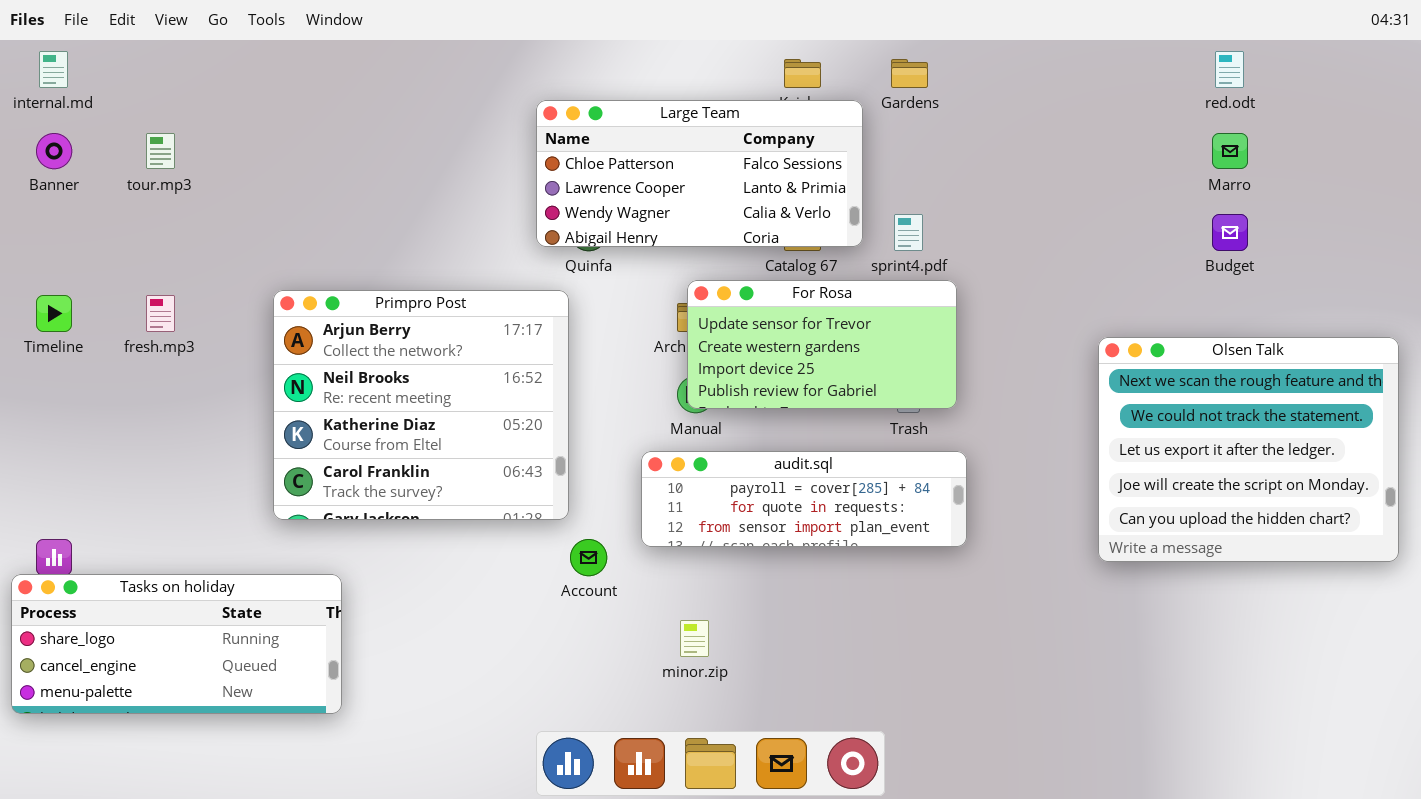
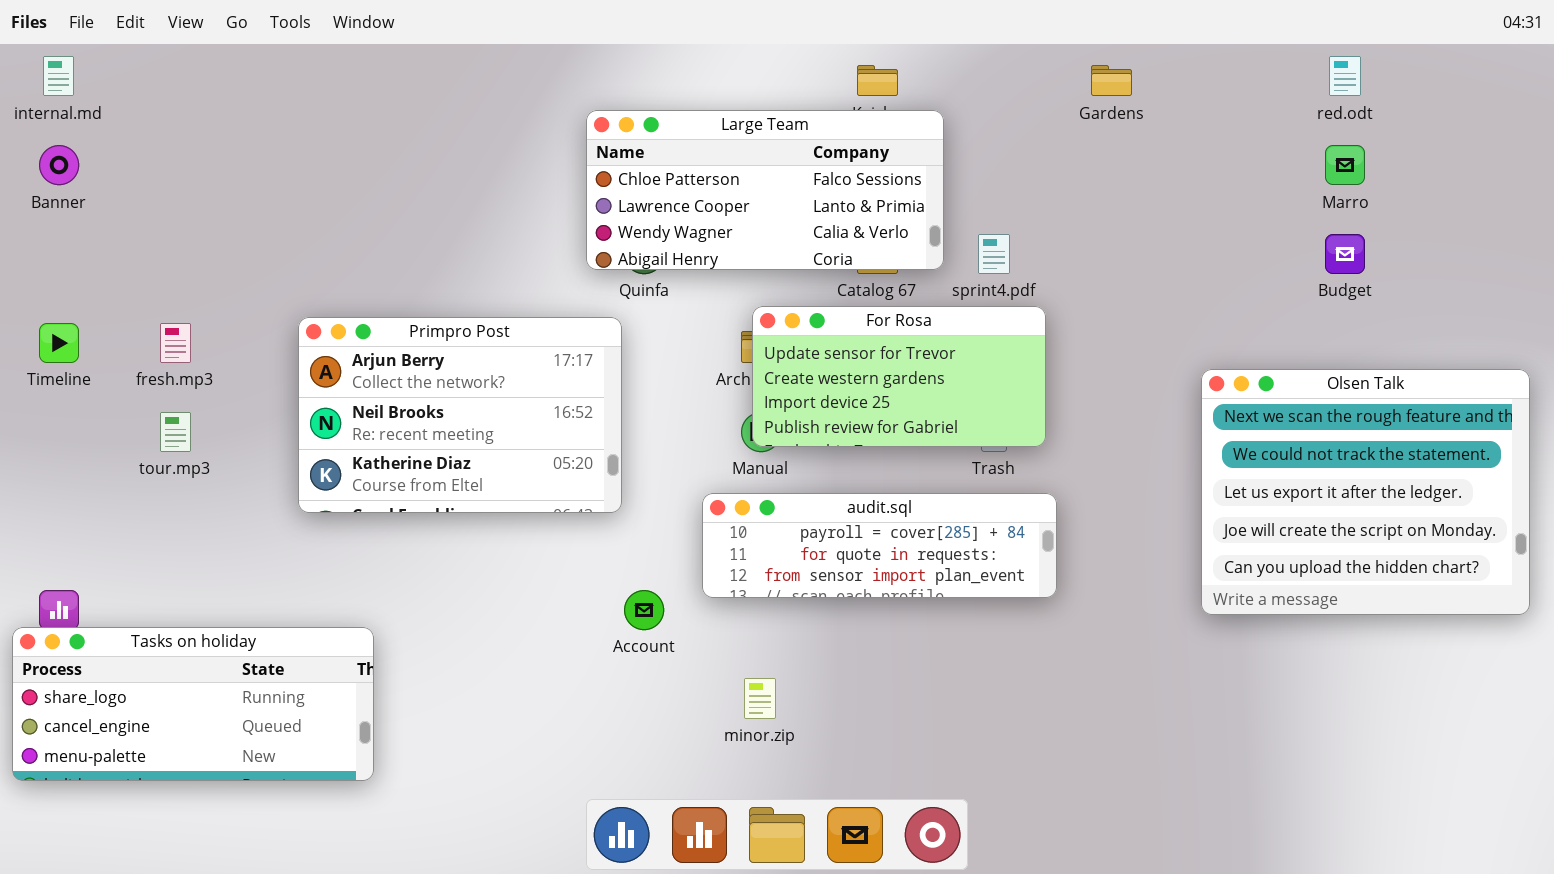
Gardens: [891,59,928,88] -> [1091,65,1132,96], moved
tour.mp3: [146,133,175,169] -> [160,412,191,452], moved
Primpro Post: [273,290,569,520] -> [298,317,622,513], resized

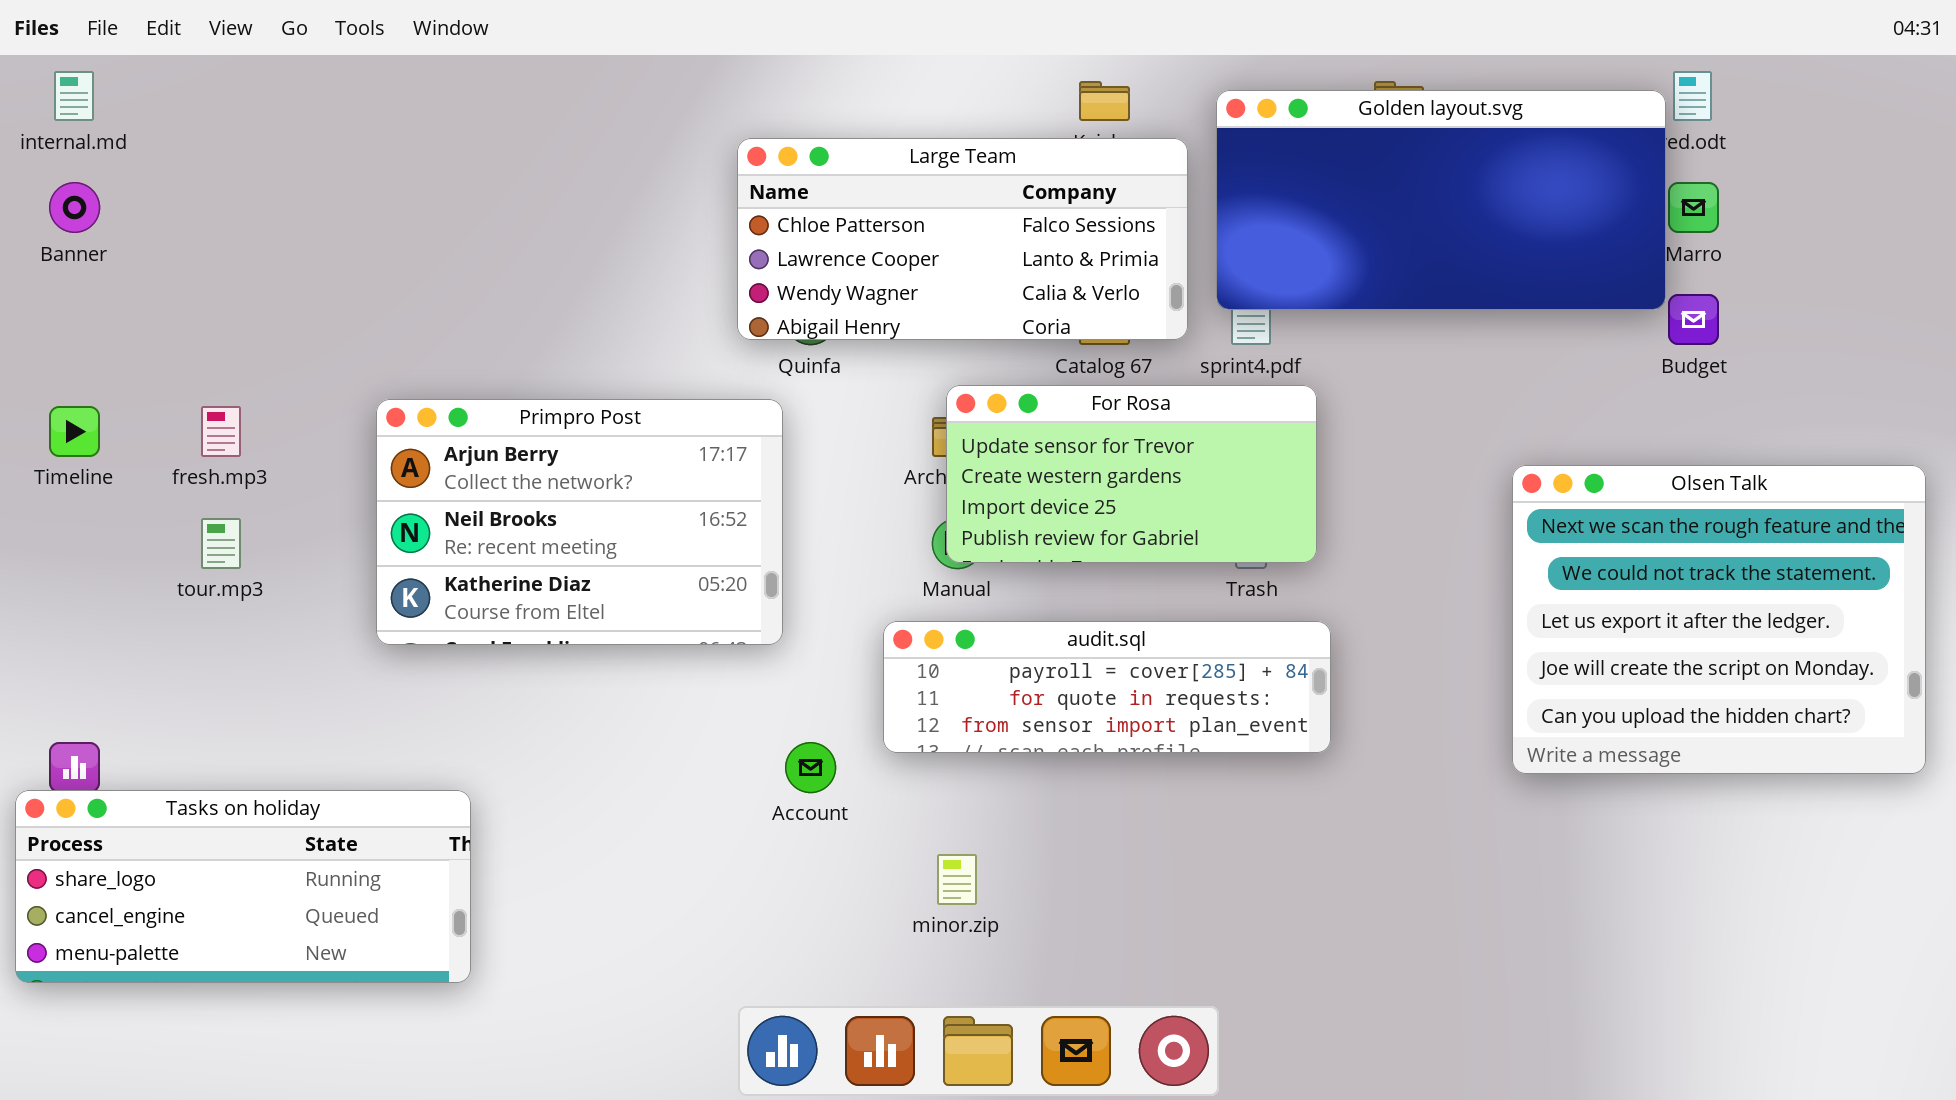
Golden layout.svg: none -> [1216,90,1666,310], opened

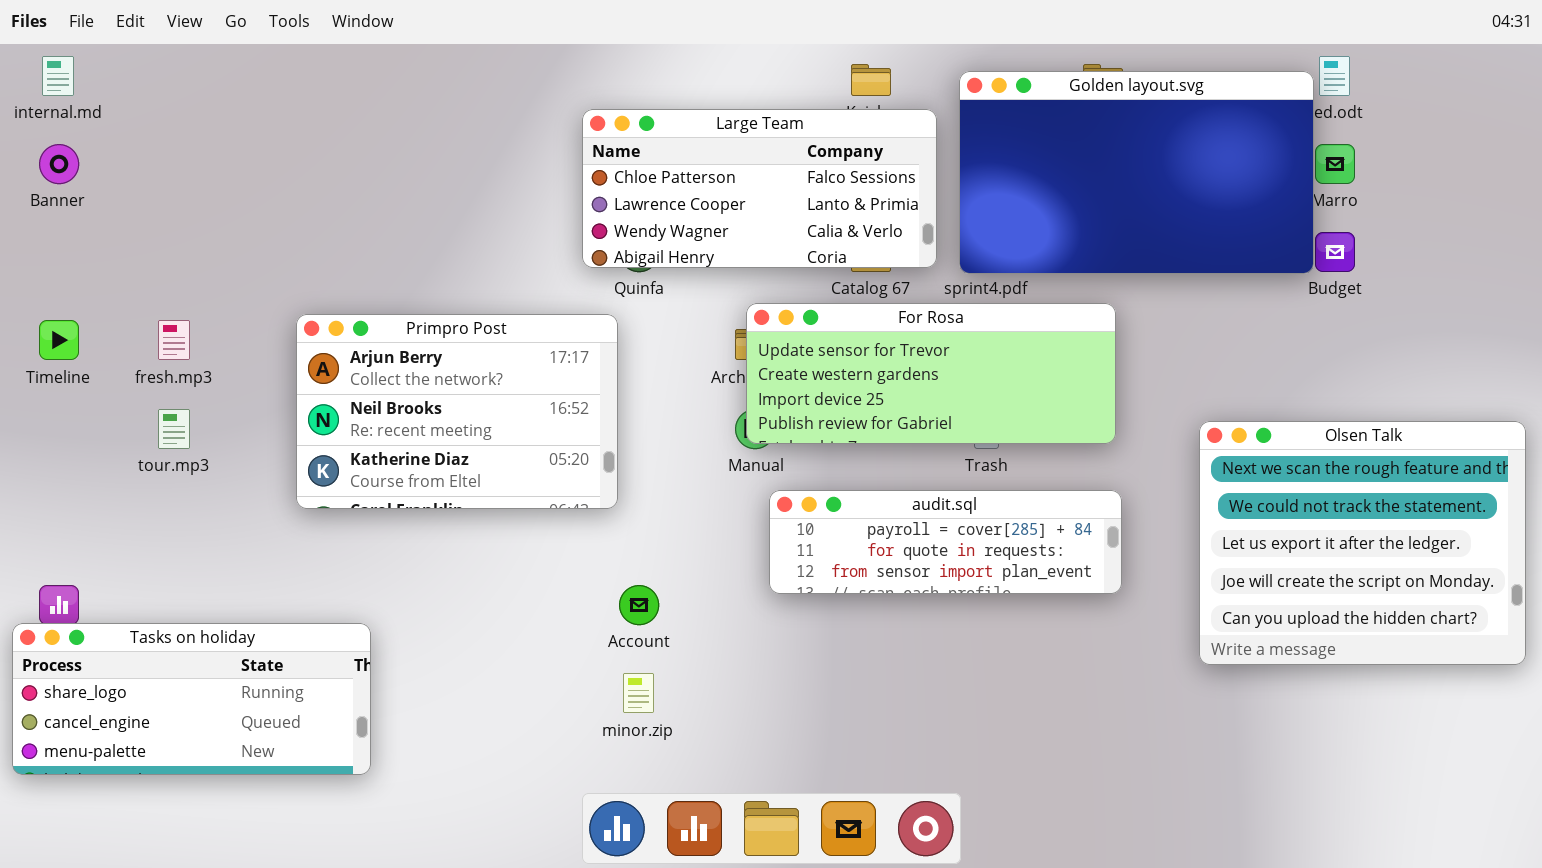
Golden layout.svg: [1216,90,1666,310] -> [959,71,1314,274], resized
For Rosa: [946,385,1317,563] -> [746,303,1116,444], resized
Olsen Talk: [1512,465,1926,774] -> [1199,421,1526,665], moved
audit.sql: [883,621,1331,753] -> [769,490,1122,594], moved
minor.zip: [937,854,977,905] -> [623,673,654,713], moved

